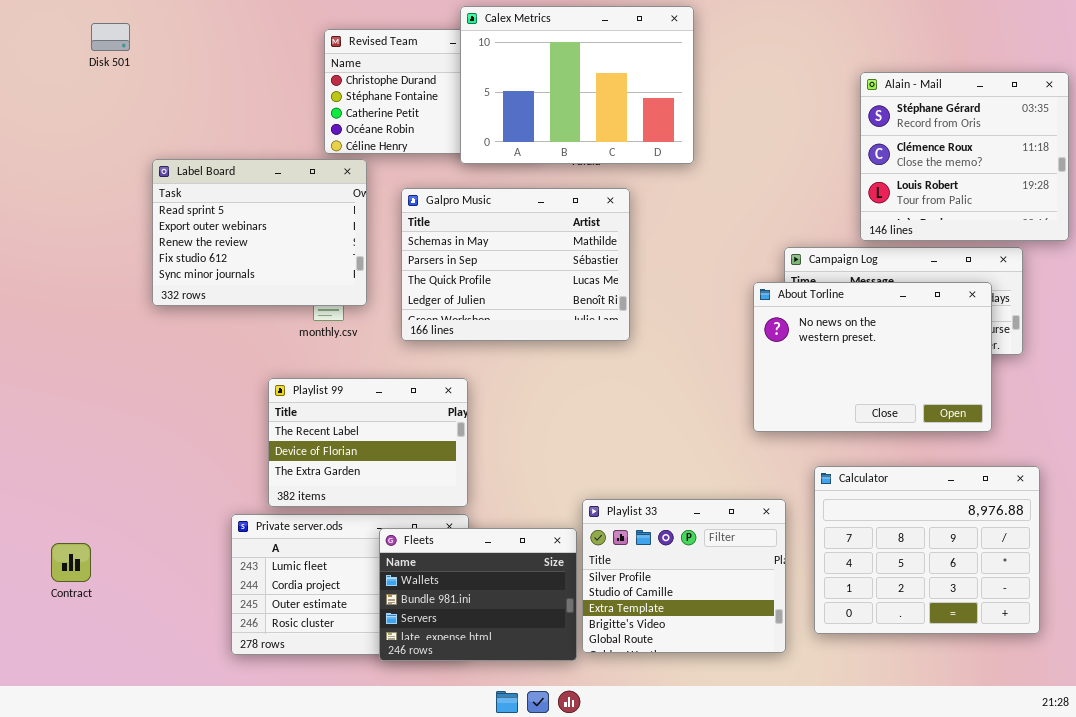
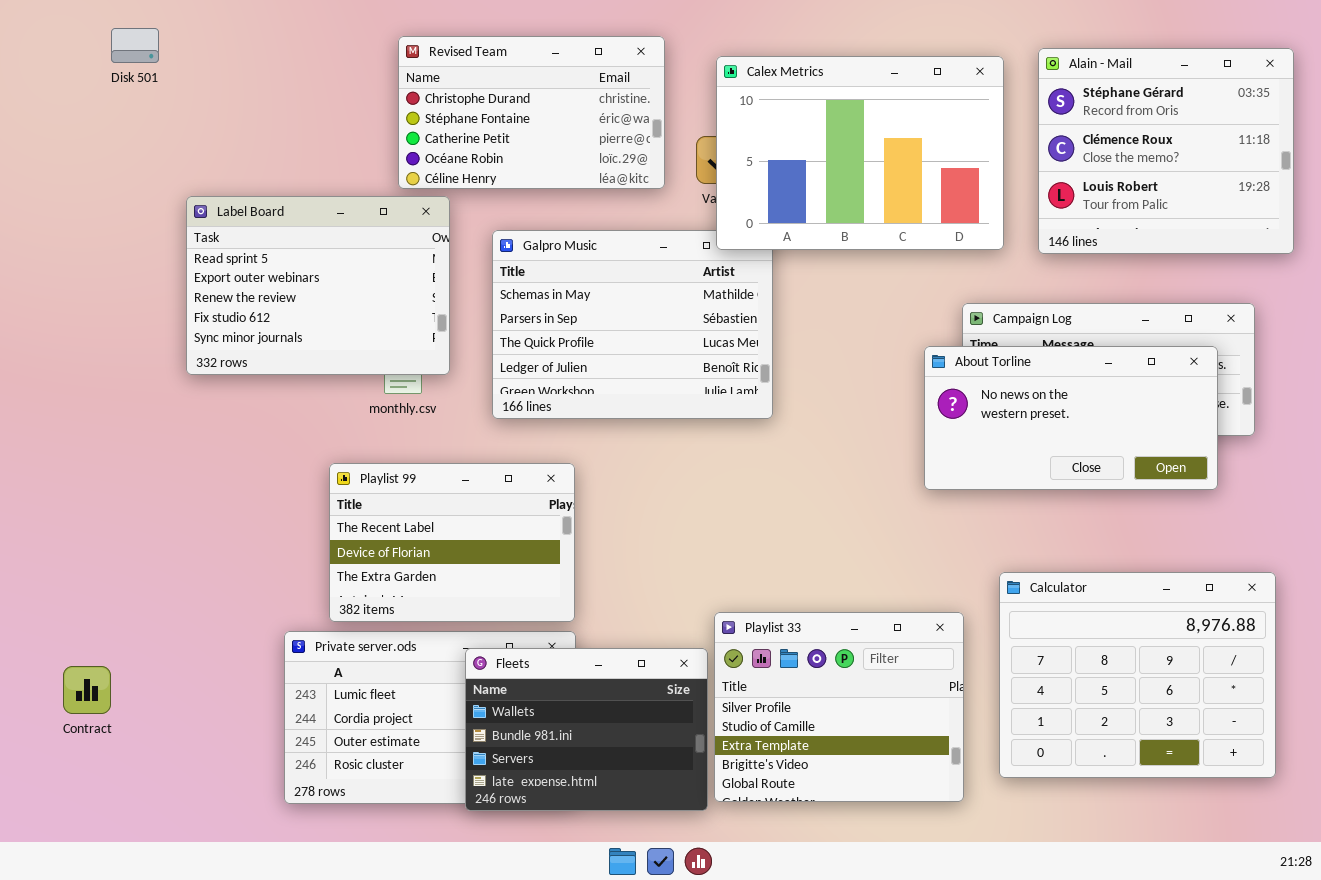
Calex Metrics: [460,6,694,164] -> [716,56,1004,250], moved
Alain - Mail: [860,72,1069,241] -> [1038,48,1294,254], moved
About Torline: [753,282,992,432] -> [924,346,1218,490], resized

